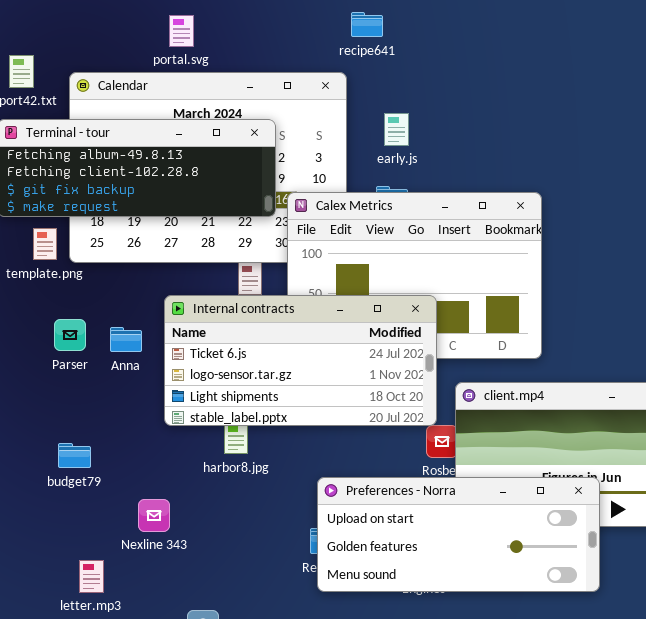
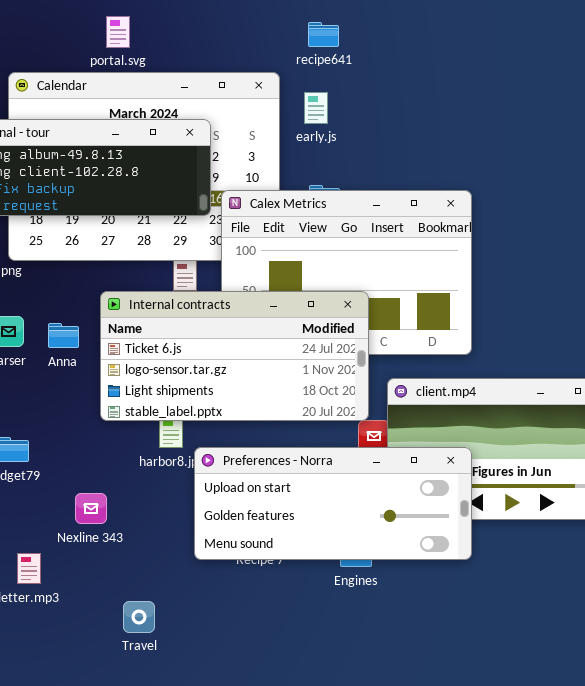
recipe641: [351,12,383,37] -> [308,22,339,47], moved
early.js: [384,113,409,146] -> [304,92,328,124], moved
Preferences - Norra: [317,477,600,592] -> [194,447,472,560], moved

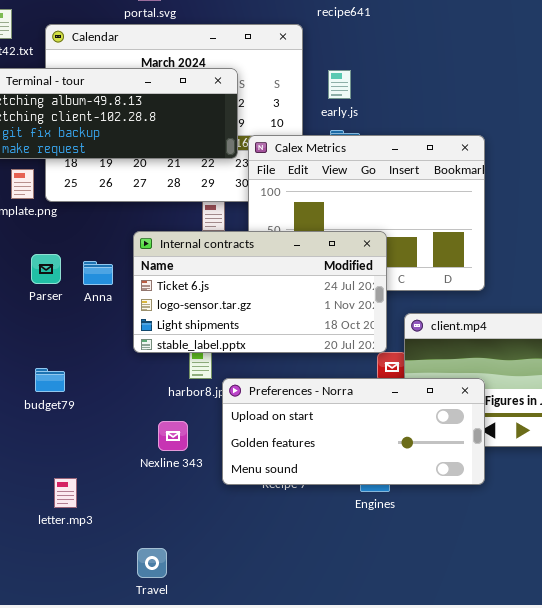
early.js: [304,92,328,124] -> [328,70,351,99], moved
Nexline 343: [75,493,107,524] -> [158,421,188,451], moved
Travel: [123,601,155,633] -> [137,548,167,578], moved

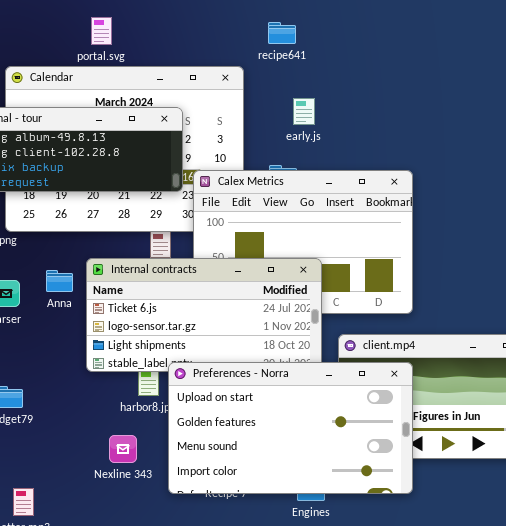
early.js: [328,70,351,99] -> [293,98,315,125], moved
Anna: [83,261,113,285] -> [46,270,73,292], moved
Preferences - Norra: [222,378,485,485] -> [168,362,413,494], resized

